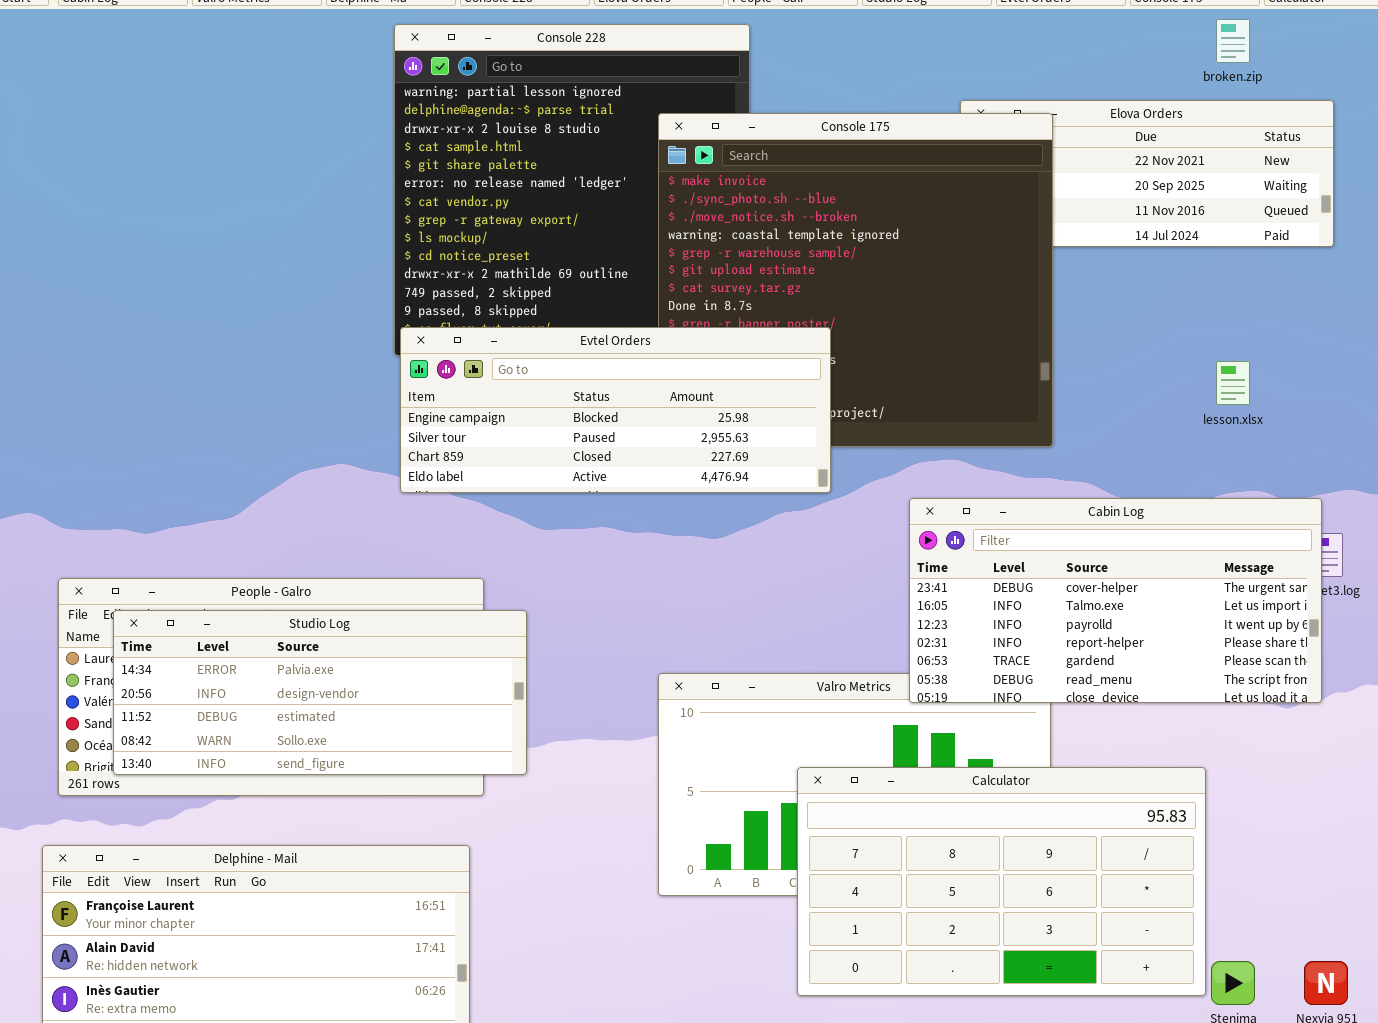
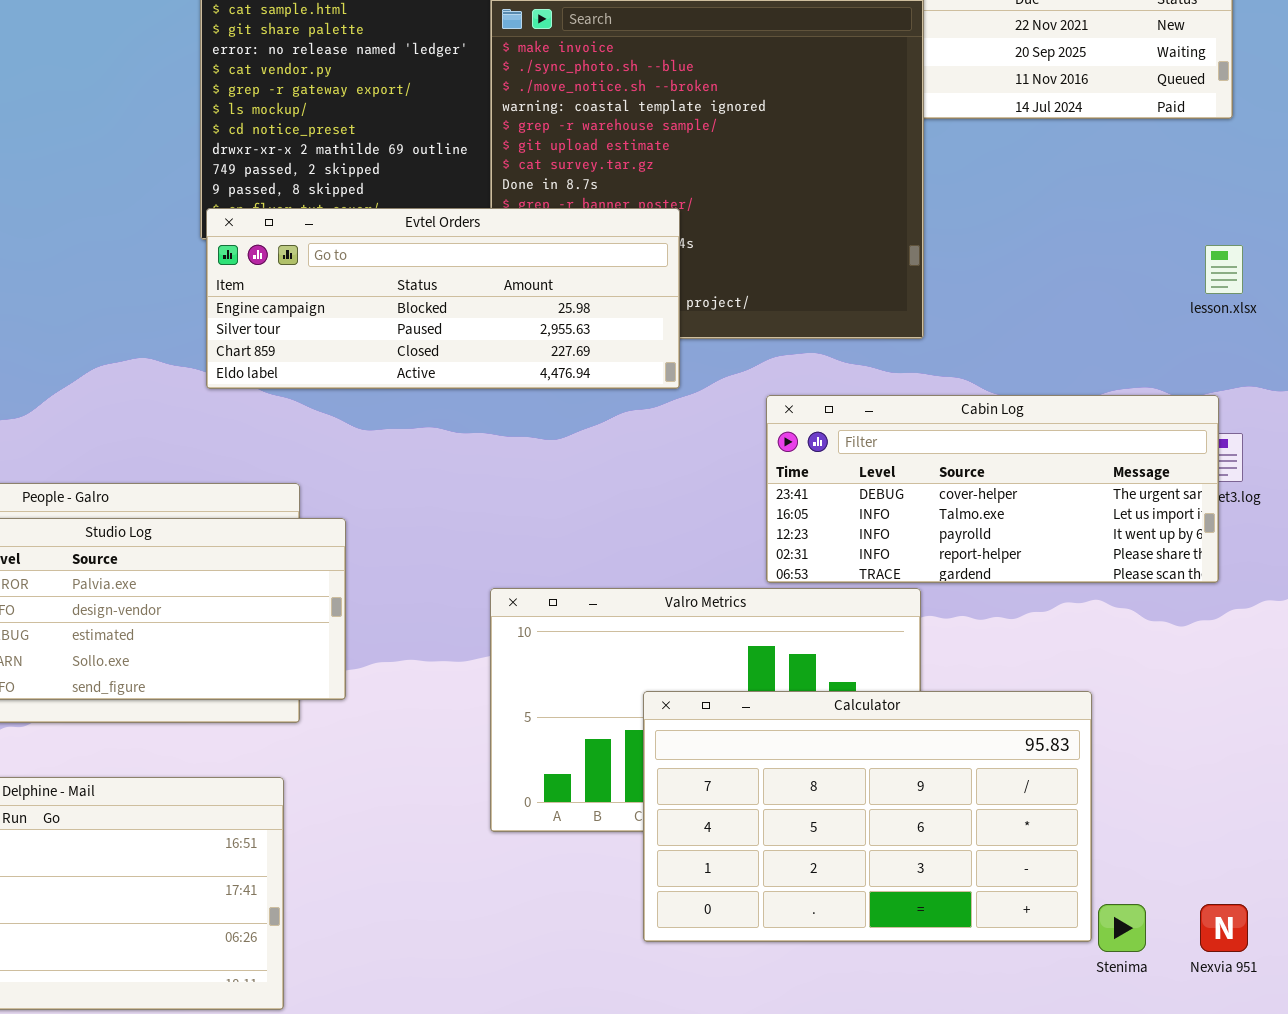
lesson.xlsx: [1216,361,1250,405] -> [1205,245,1243,294], moved
Cabin Log: [909,498,1322,703] -> [766,395,1219,583], resized

